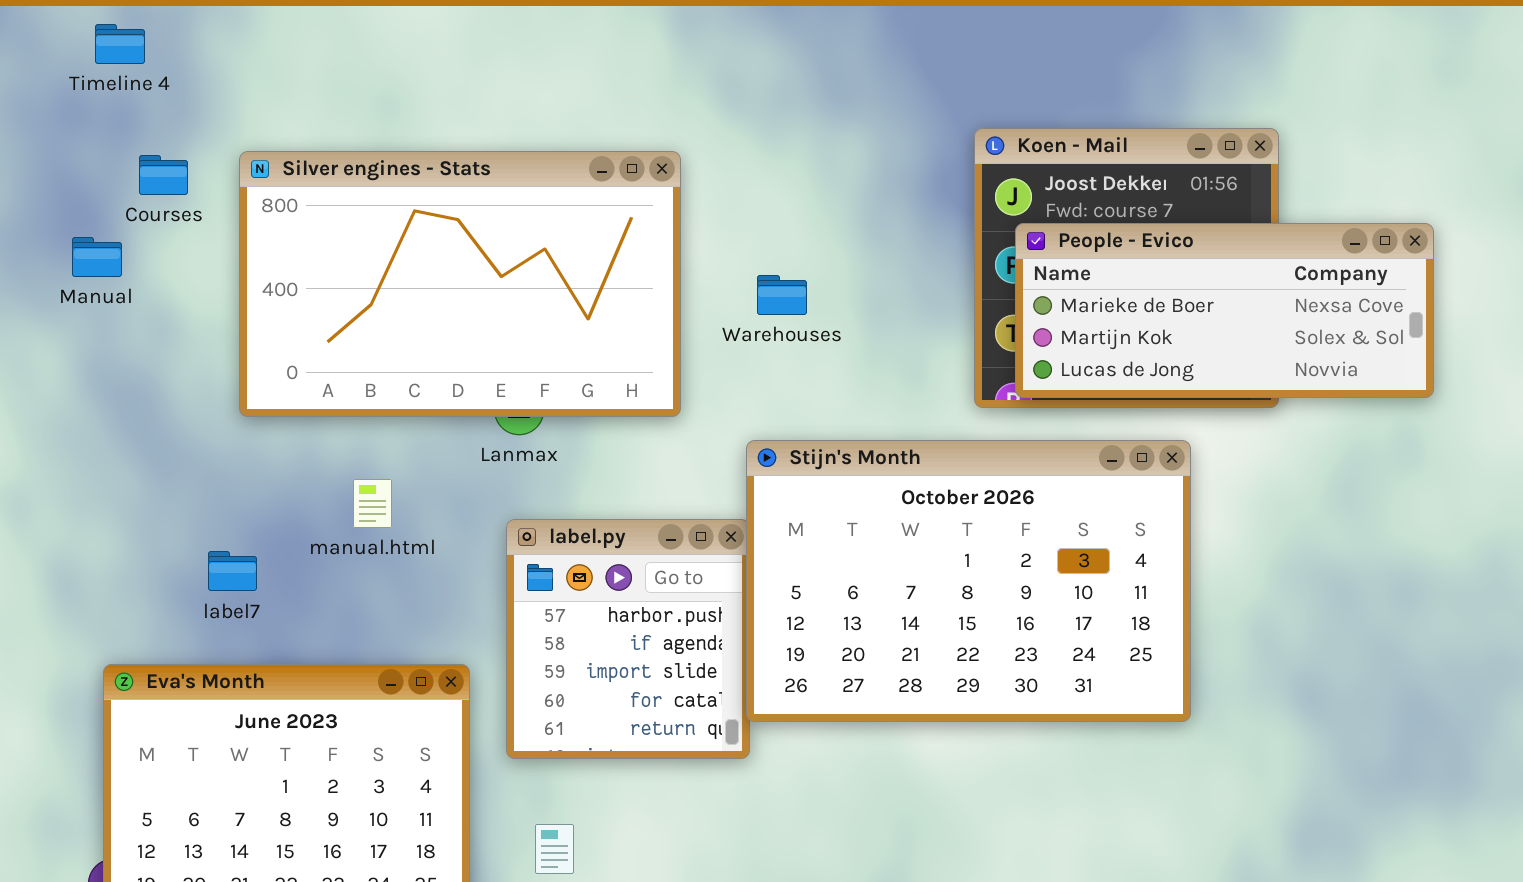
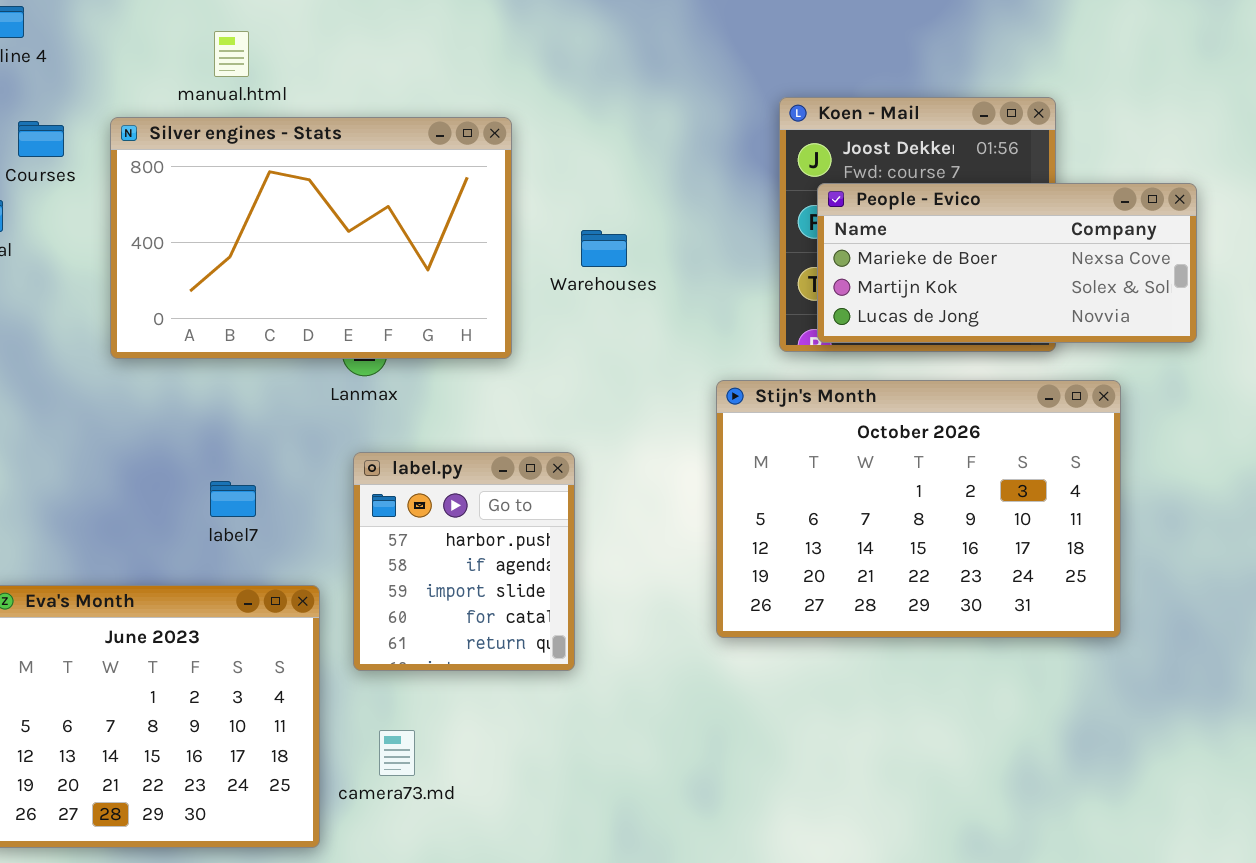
Stijn's Month: [746,440,1191,722] -> [716,380,1121,638], moved
manual.html: [353,479,392,528] -> [214,31,249,77], moved
label7: [208,551,257,591] -> [210,481,256,517], moved

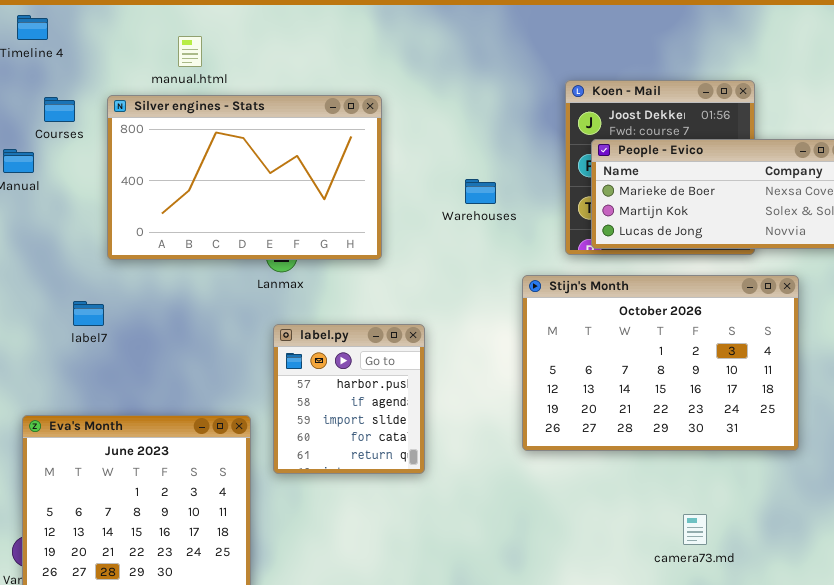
Warehouses: [581,230,627,267] -> [465,179,496,204], moved
label7: [210,481,256,517] -> [73,301,104,326], moved
camera73.md: [379,730,415,776] -> [683,514,707,545], moved

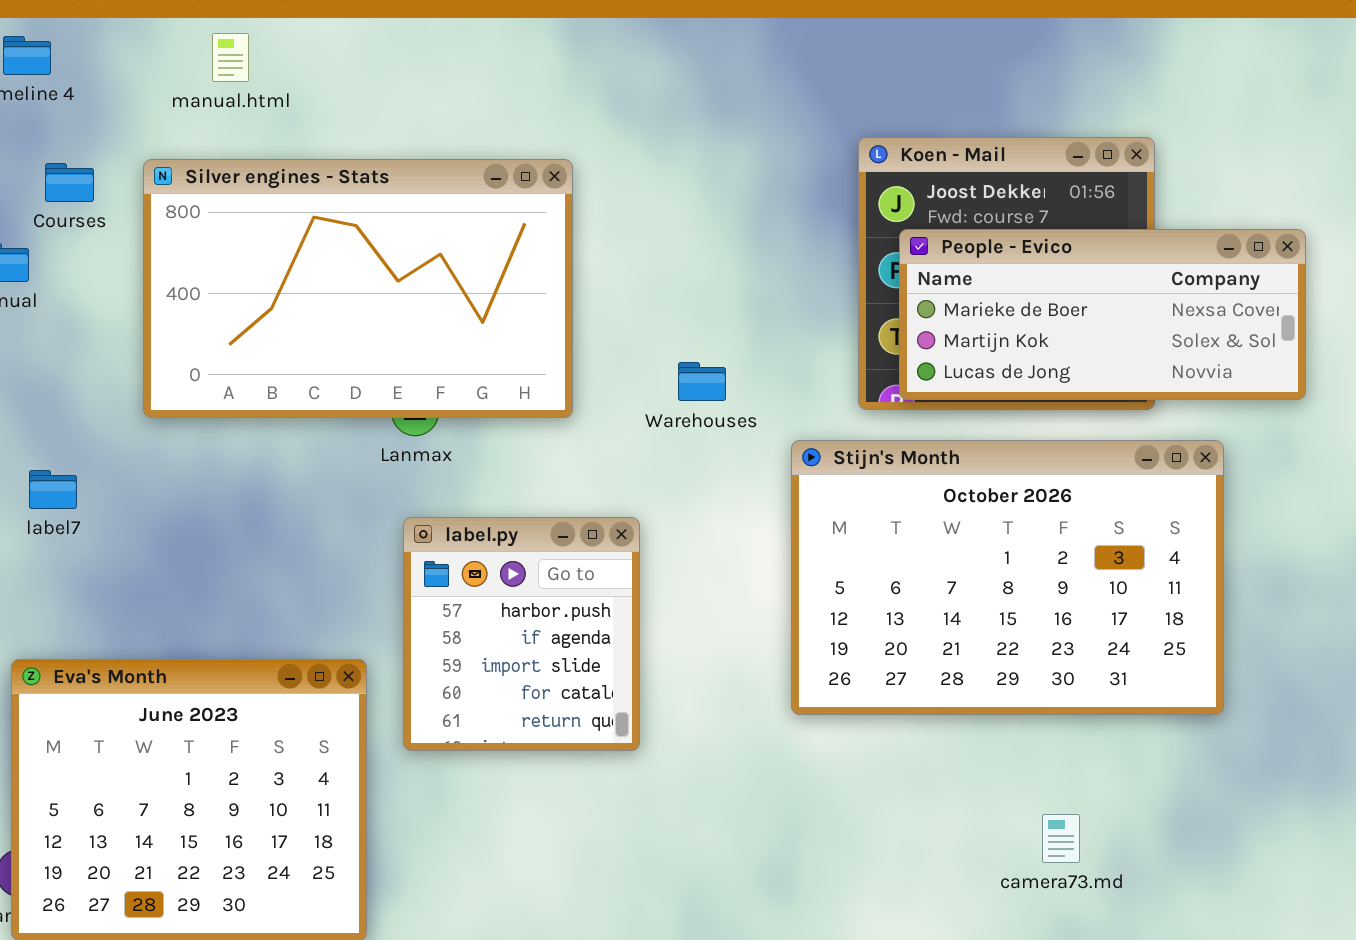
manual.html: [178,36,202,67] -> [212,33,249,82], moved
Warehouses: [465,179,496,204] -> [678,362,726,401], moved
label7: [73,301,104,326] -> [29,470,77,509], moved

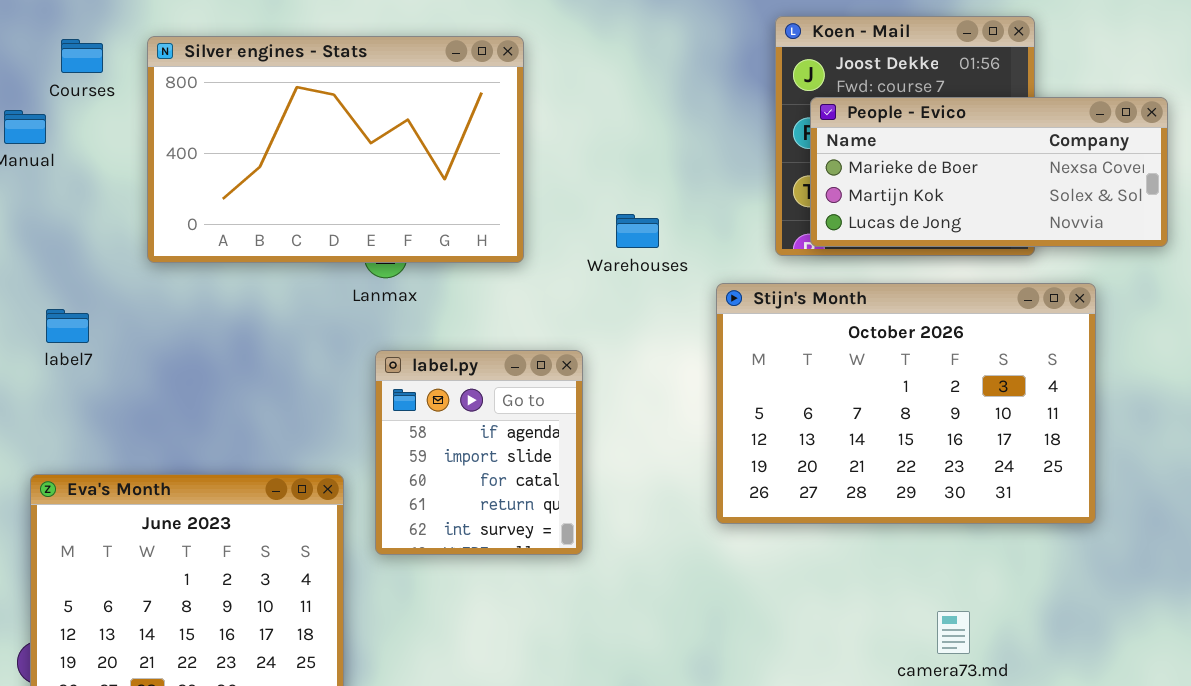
label.py: [403,517,640,751] -> [375,350,583,555], scrolled down 1 row

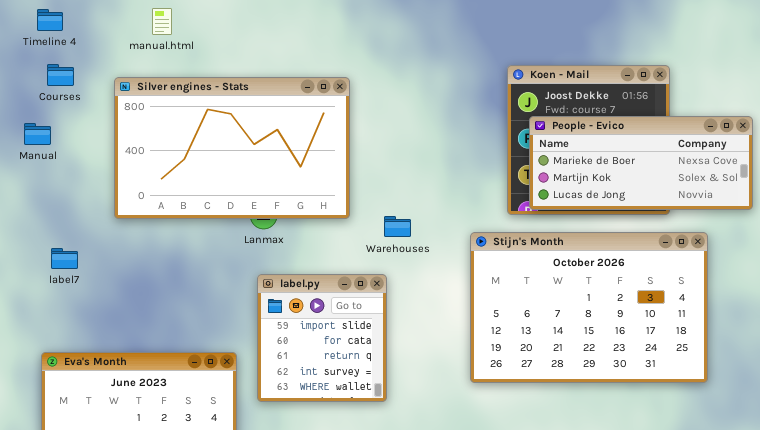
Courses: [61,39,103,73] -> [47,64,74,86], moved
Warehouses: [616,214,659,248] -> [384,216,411,237], moved
label.py: [375,350,583,555] -> [257,274,387,402], scrolled down 1 row

